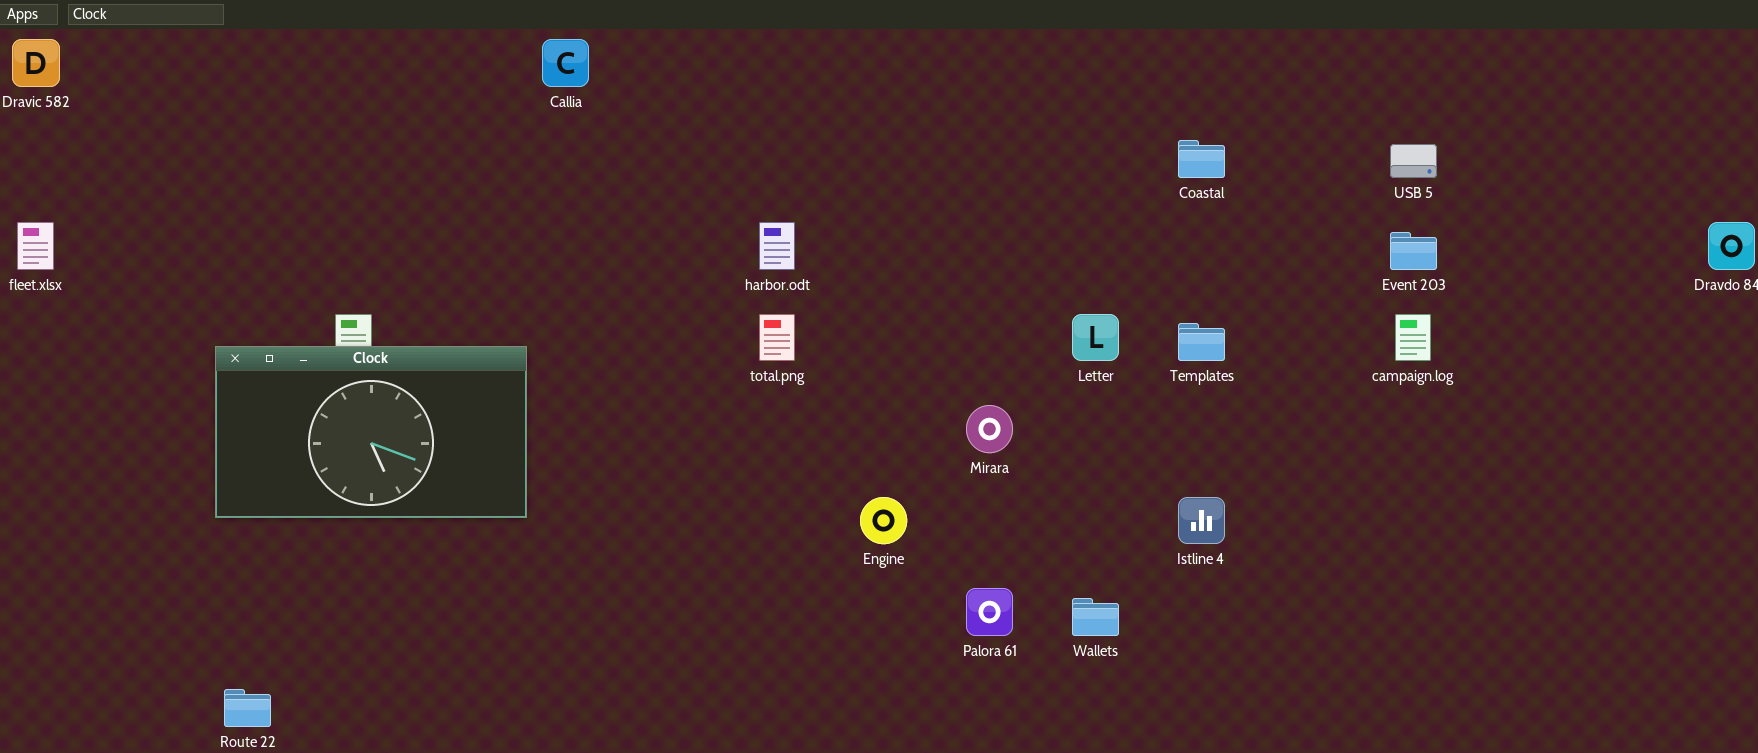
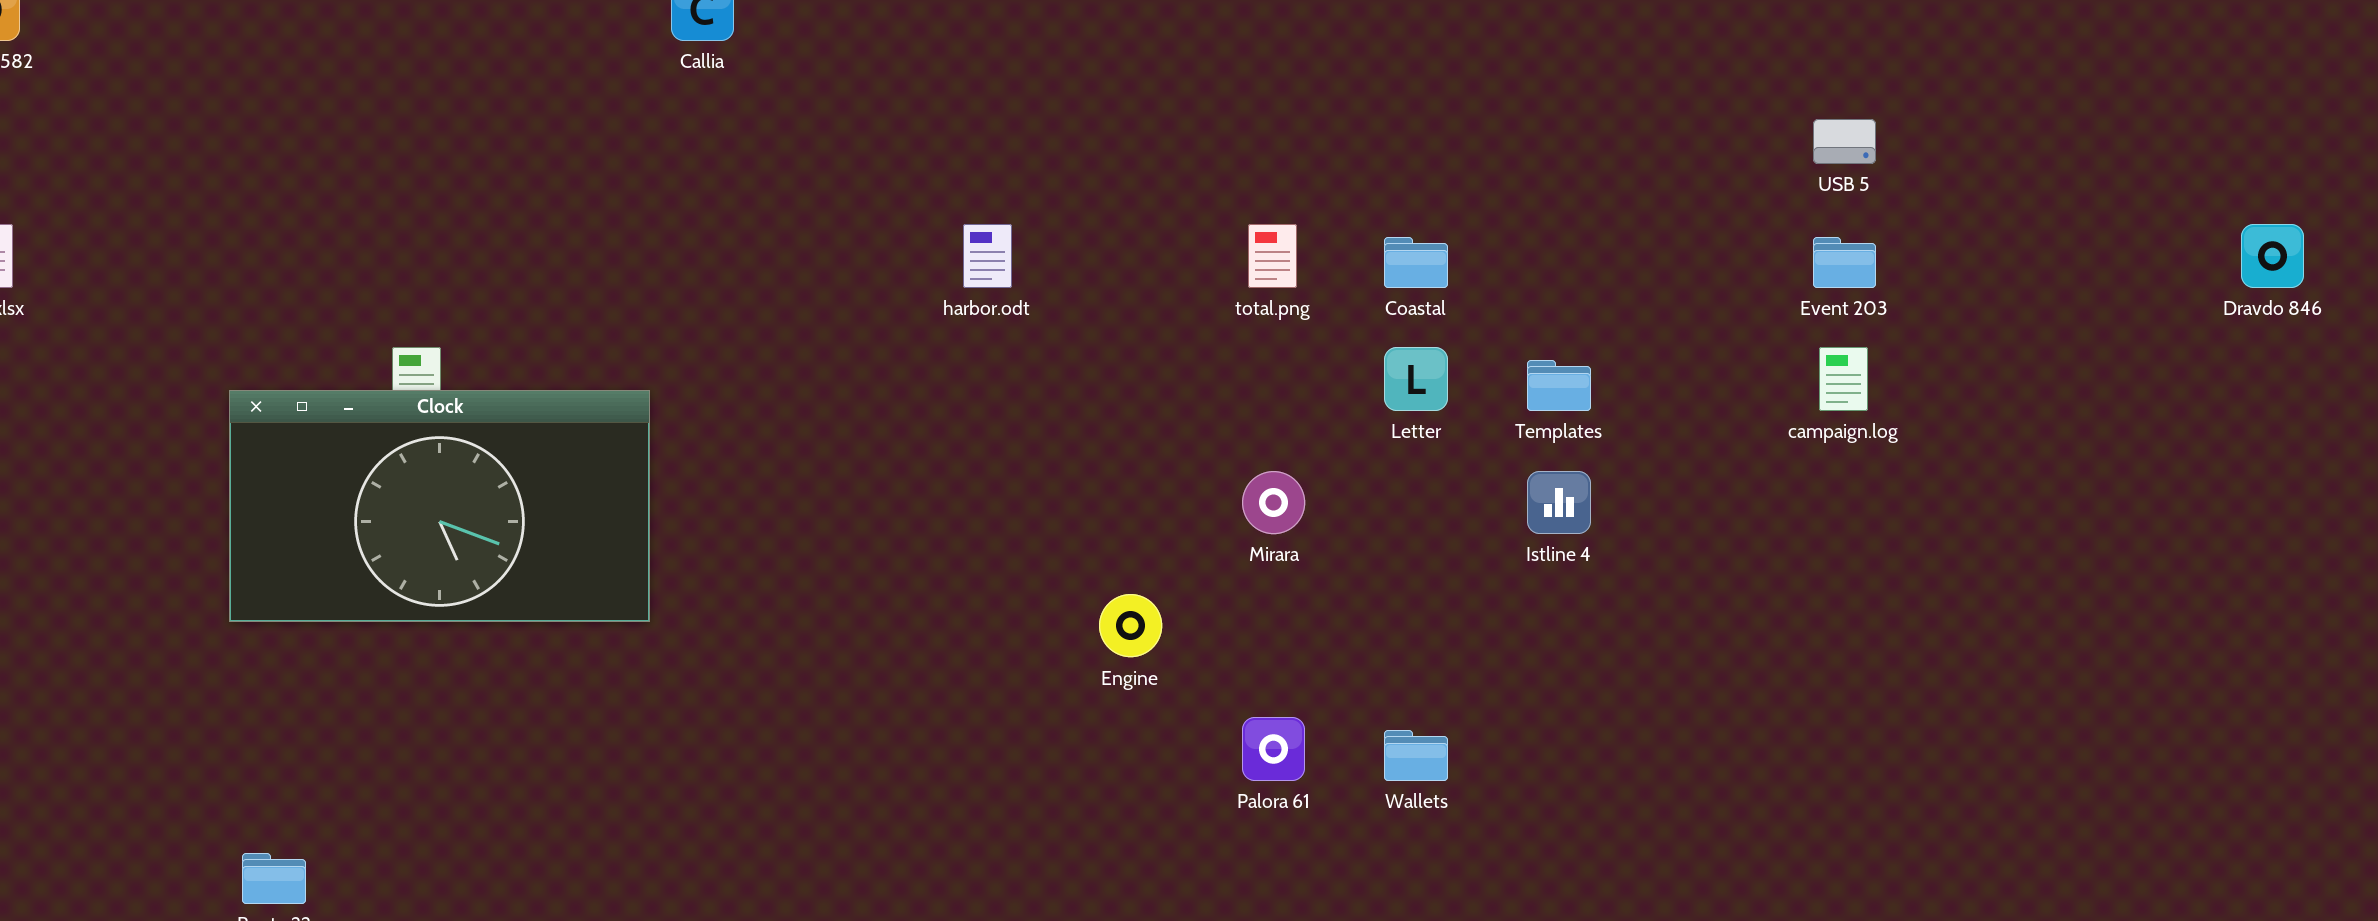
Coastal: [1178,140,1225,178] -> [1384,237,1448,288], moved
total.png: [759,314,795,361] -> [1248,224,1297,288], moved
Istline 4: [1178,497,1225,544] -> [1527,471,1591,534], moved

